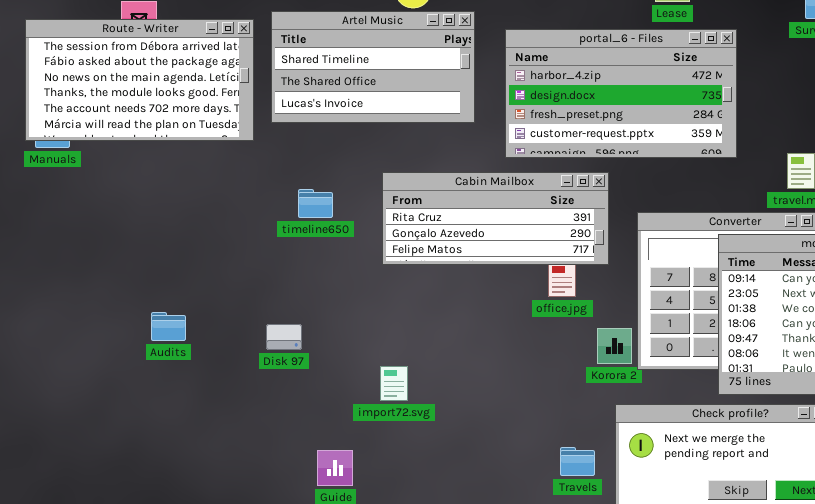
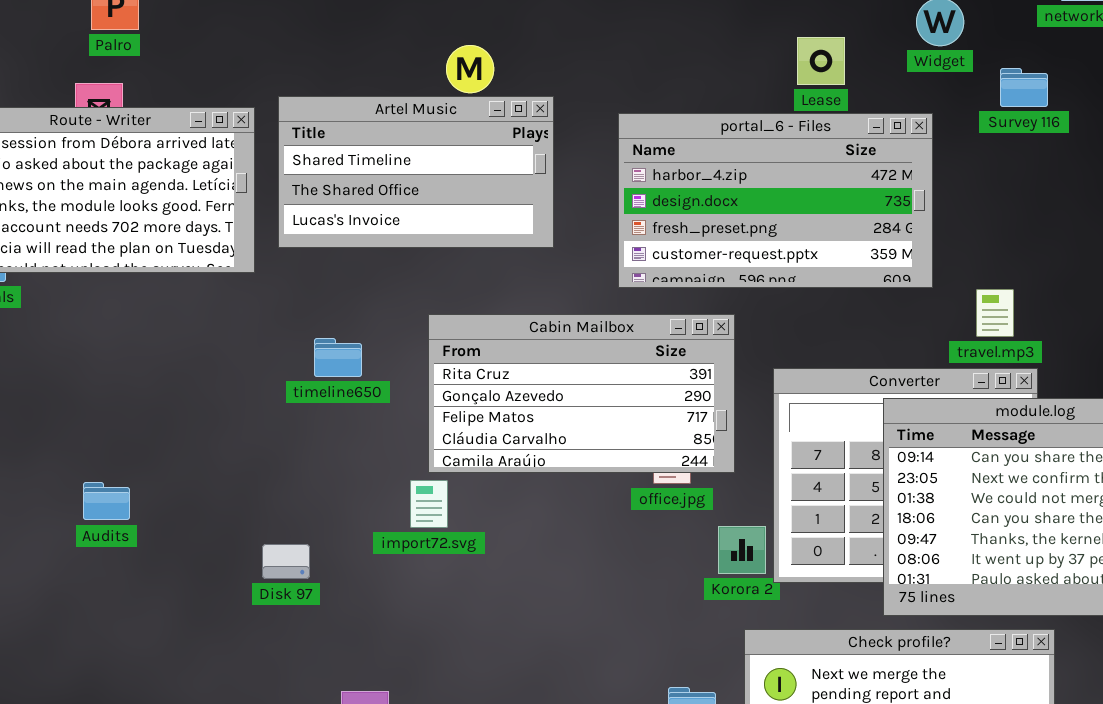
portal_6 - Files: [505,29,737,158] -> [618,113,933,288], moved
Cabin Mailbox: [382,172,609,265] -> [428,314,735,473], resized
Audits: [151,312,186,341] -> [83,482,130,520], moved
Disk 97: [266,324,302,350] -> [262,544,310,579], moved
import72.svg: [380,366,408,401] -> [410,480,448,528], moved

